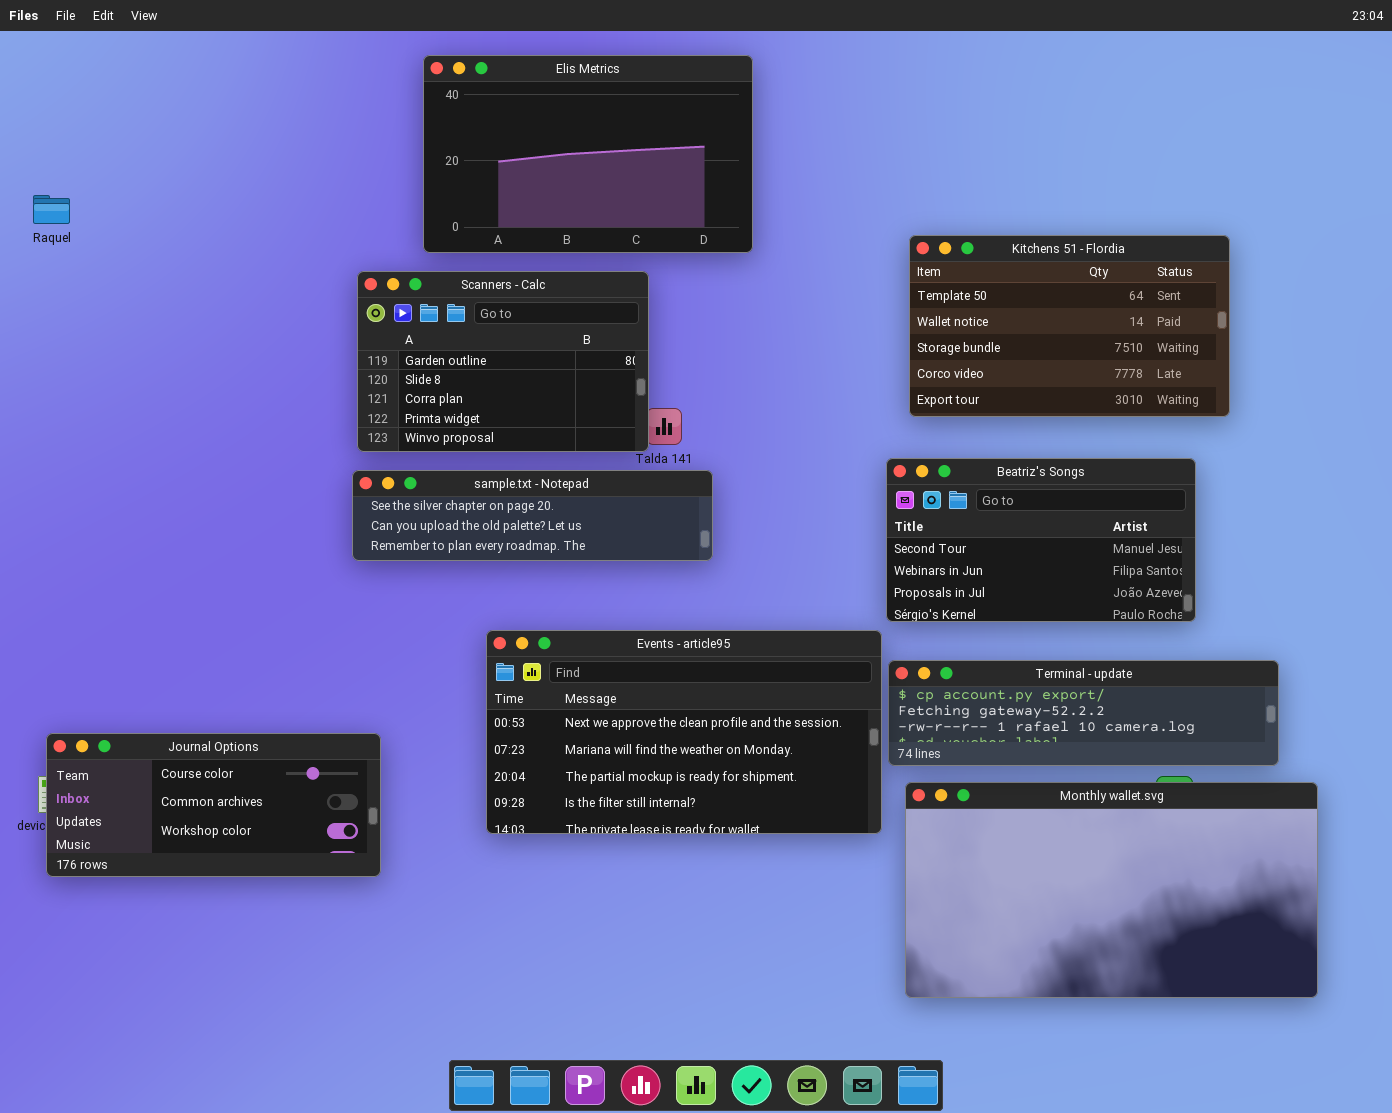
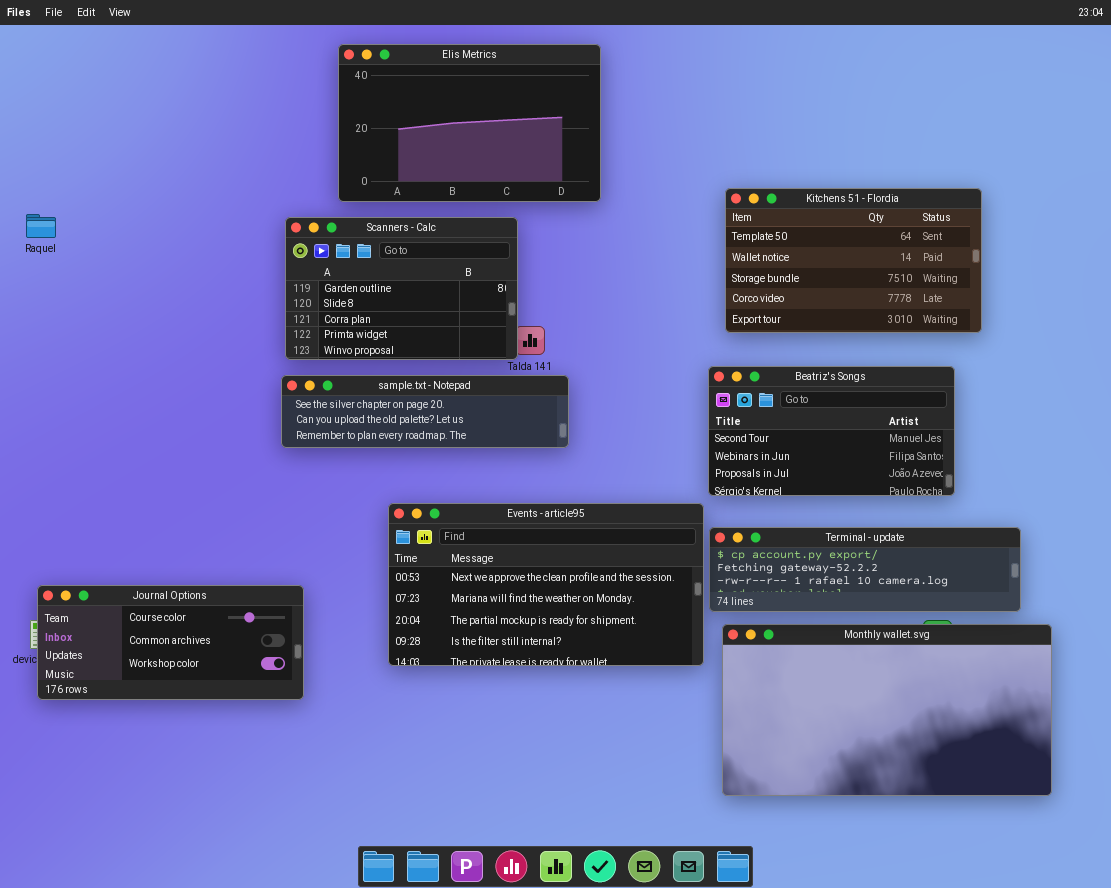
Raquel: [33,195,70,224] -> [26,214,56,238], moved

